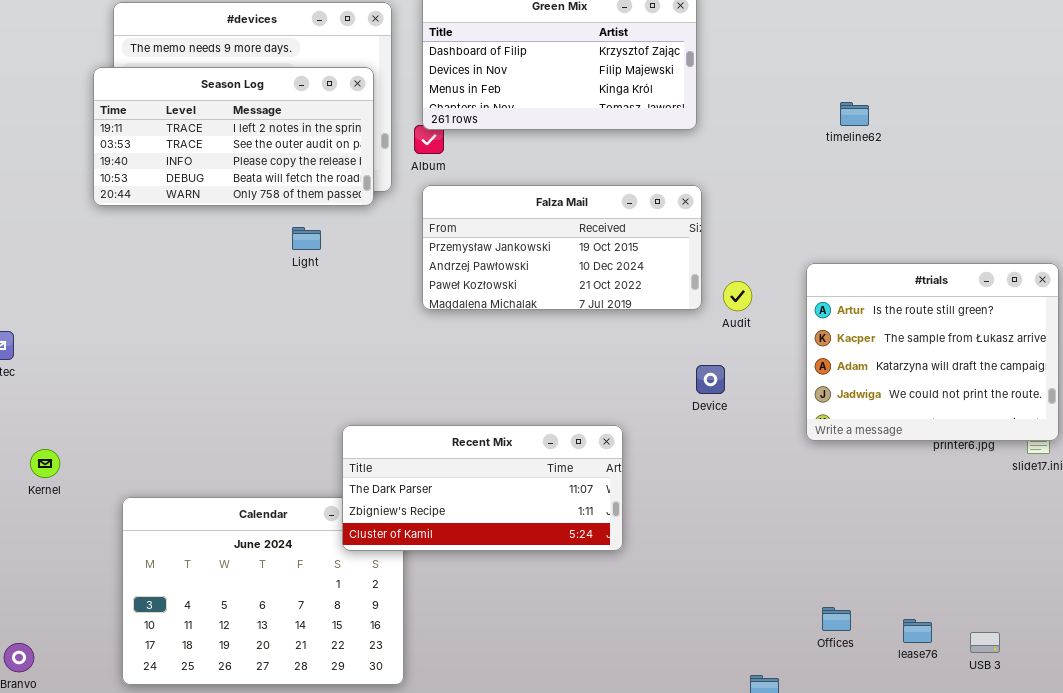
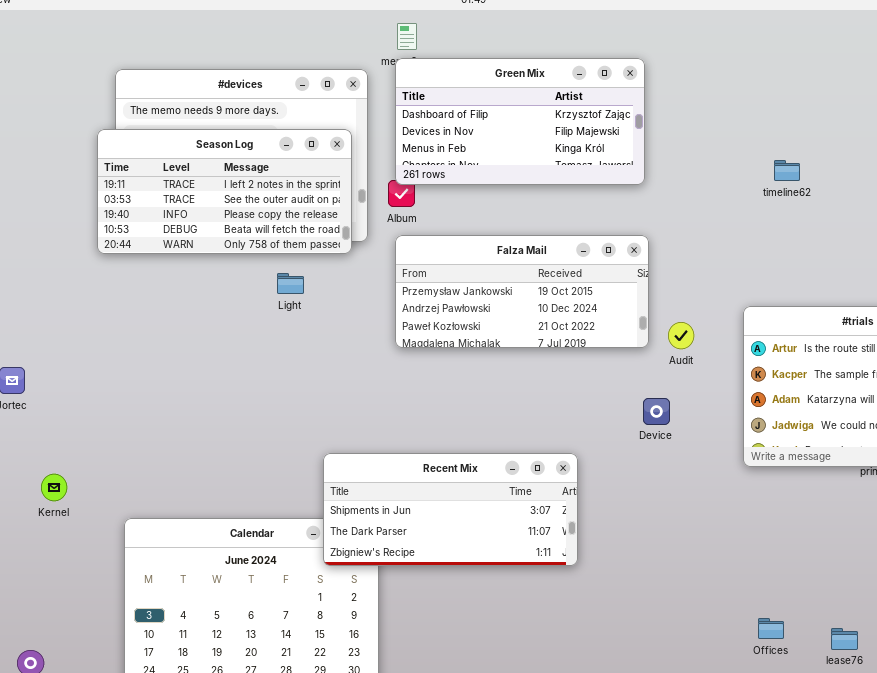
Recent Mix: [342,425,623,551] -> [323,453,578,566], scrolled up 1 row

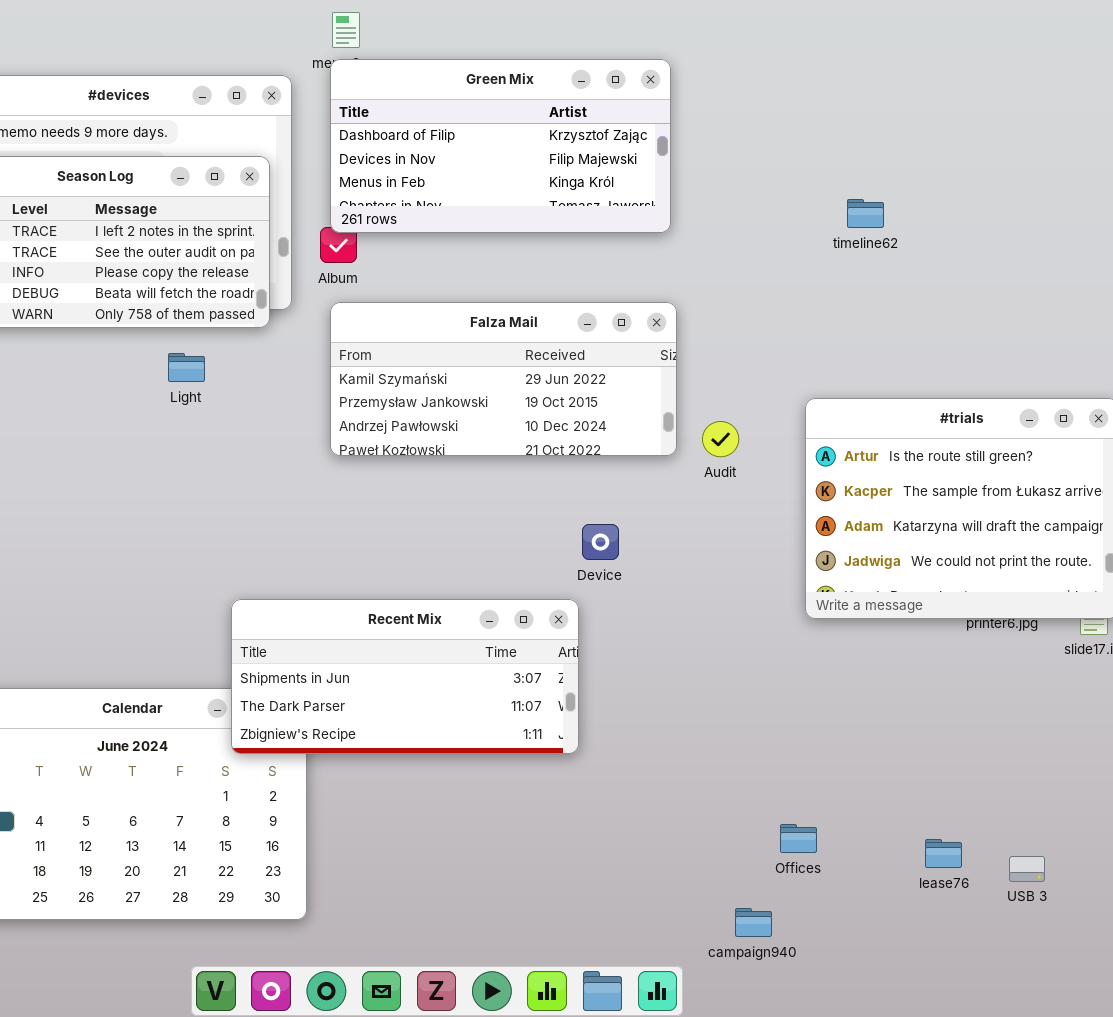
Falza Mail: [395,235,649,348] -> [330,302,677,456], scrolled up 1 row
Device: [643,398,670,425] -> [582,524,619,560], moved
Offices: [758,618,784,639] -> [780,824,817,853], moved

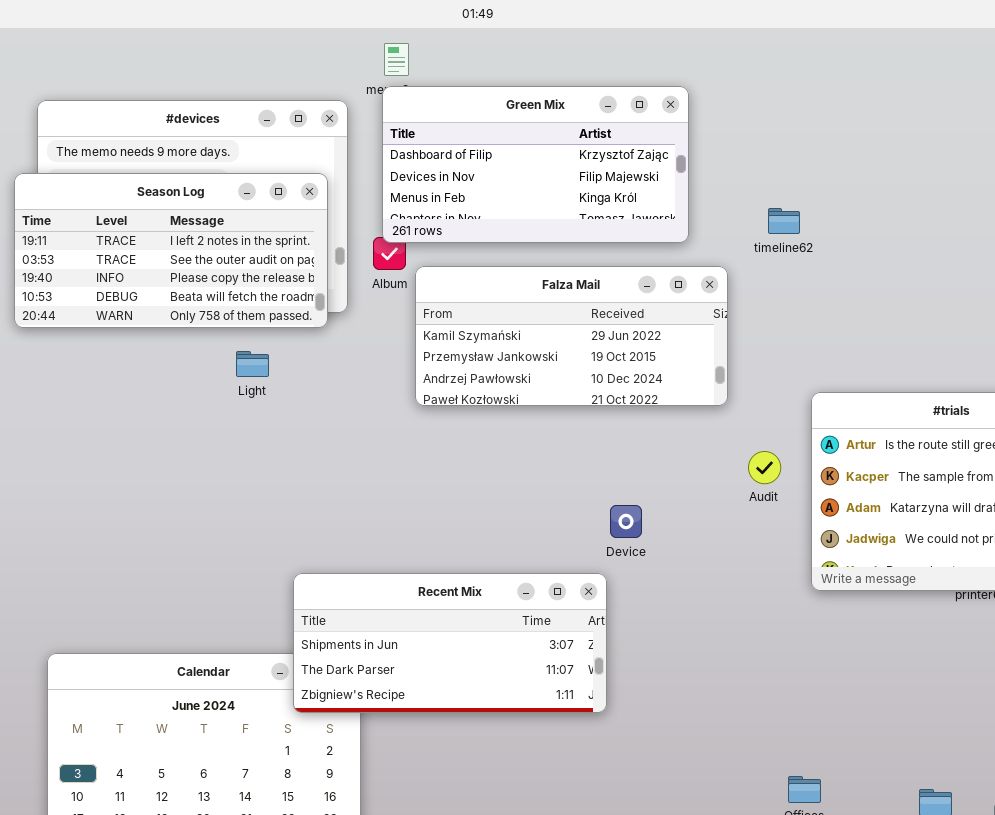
timeline62: [847,199,884,228] -> [768,208,800,234], moved
Falza Mail: [330,302,677,456] -> [415,266,728,406], moved
Audit: [702,421,739,457] -> [748,451,781,484], moved

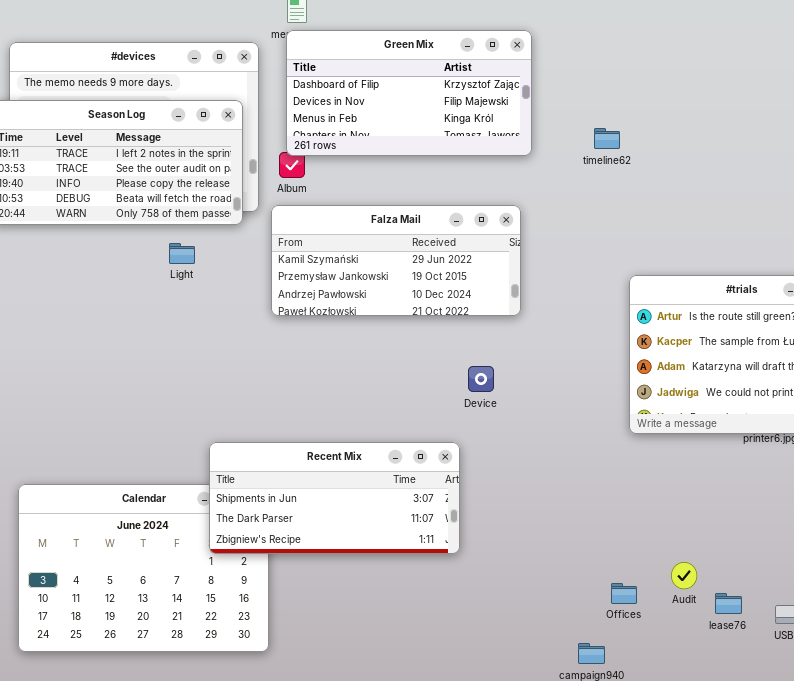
Falza Mail: [415,266,728,406] -> [271,205,521,316], moved
Audit: [748,451,781,484] -> [671,562,697,589], moved
Recent Mix: [293,573,607,713] -> [209,442,460,554], moved

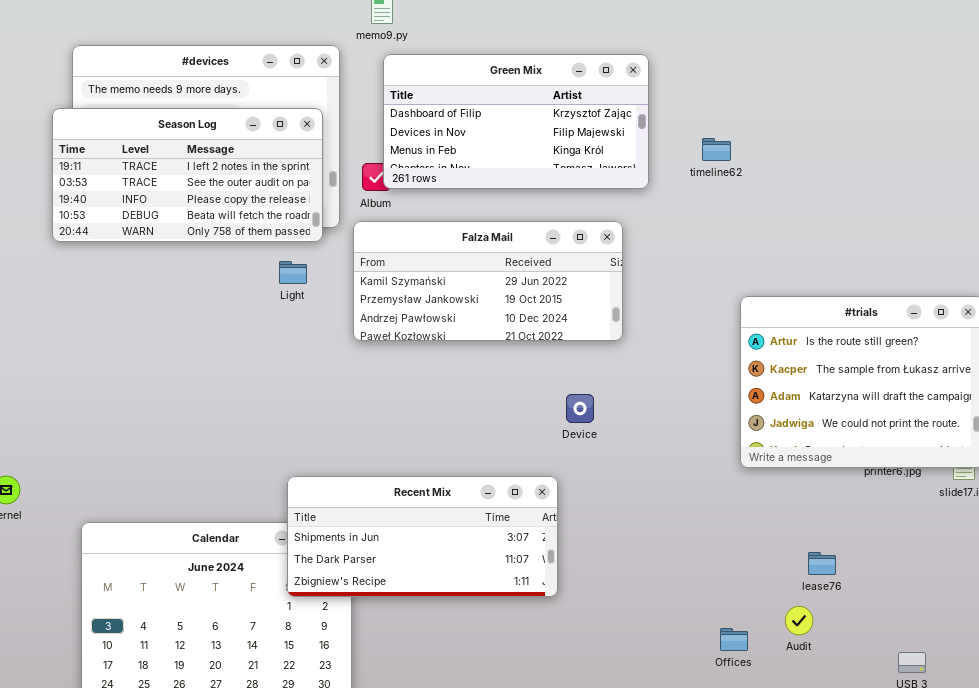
Green Mix: [286,30,532,156] -> [383,54,649,189], moved
Light: [169,243,195,264] -> [279,261,307,284], moved
lease76: [715,593,742,614] -> [808,552,836,575], moved

